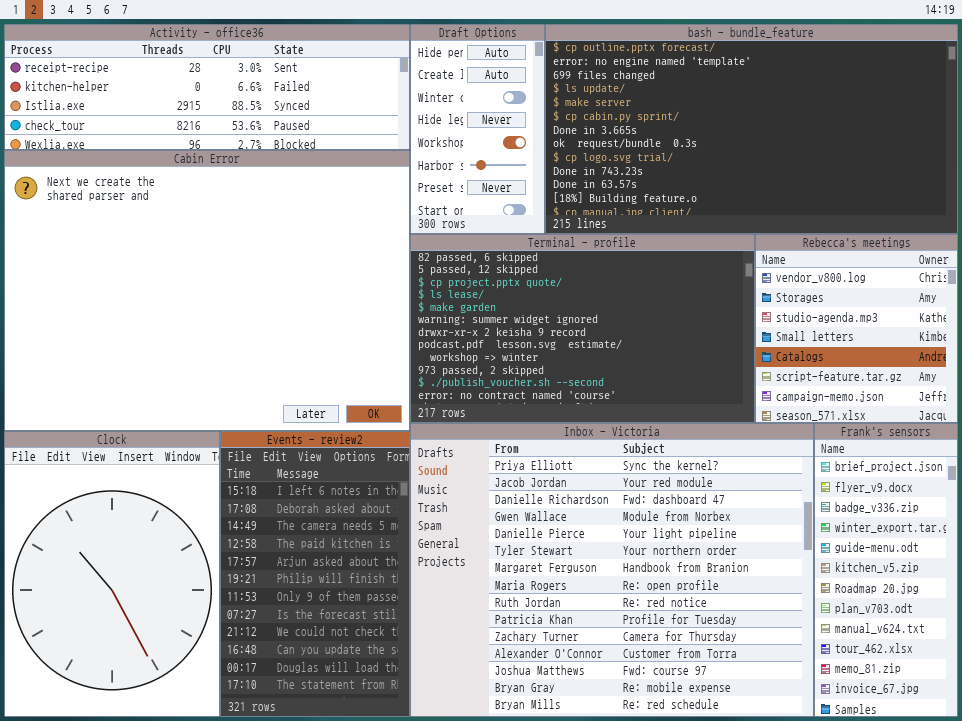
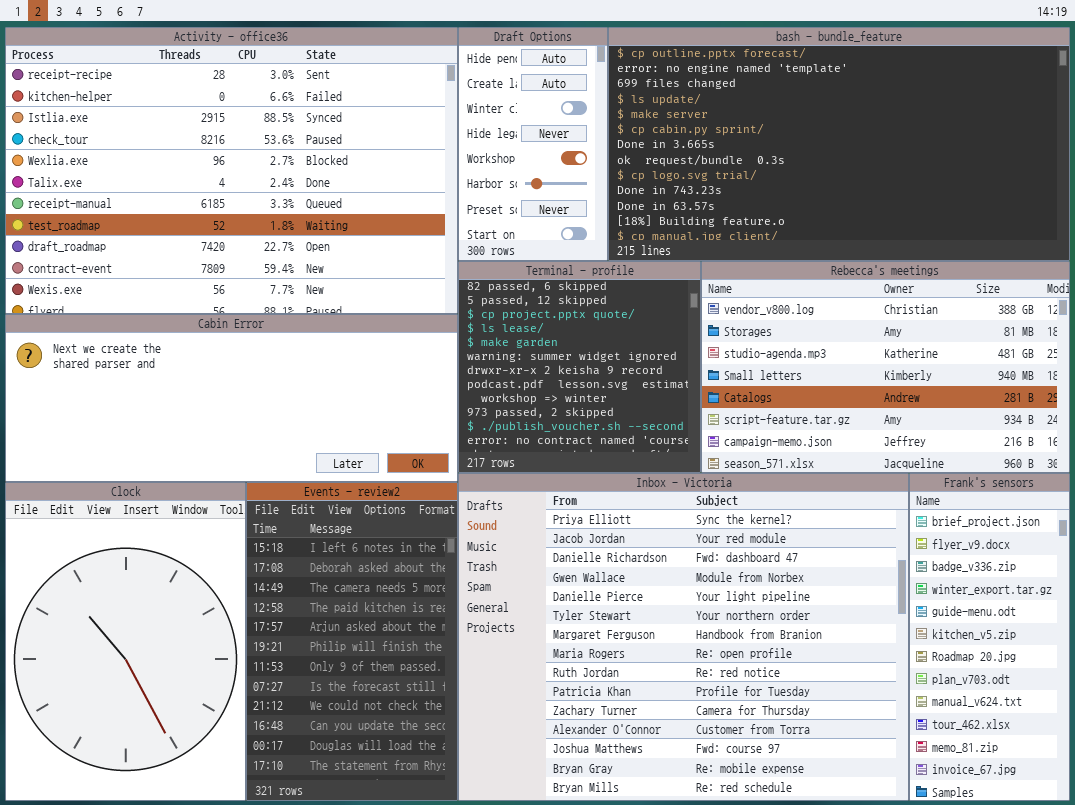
Activity - office36: [4,24,410,150] -> [5,27,458,314], resized
Cabin Error: [4,150,410,431] -> [5,314,458,482], resized
Terminal - profile: [410,234,755,423] -> [458,261,701,473], resized
Rebecca's meetings: [755,234,958,423] -> [701,261,1070,473], resized

